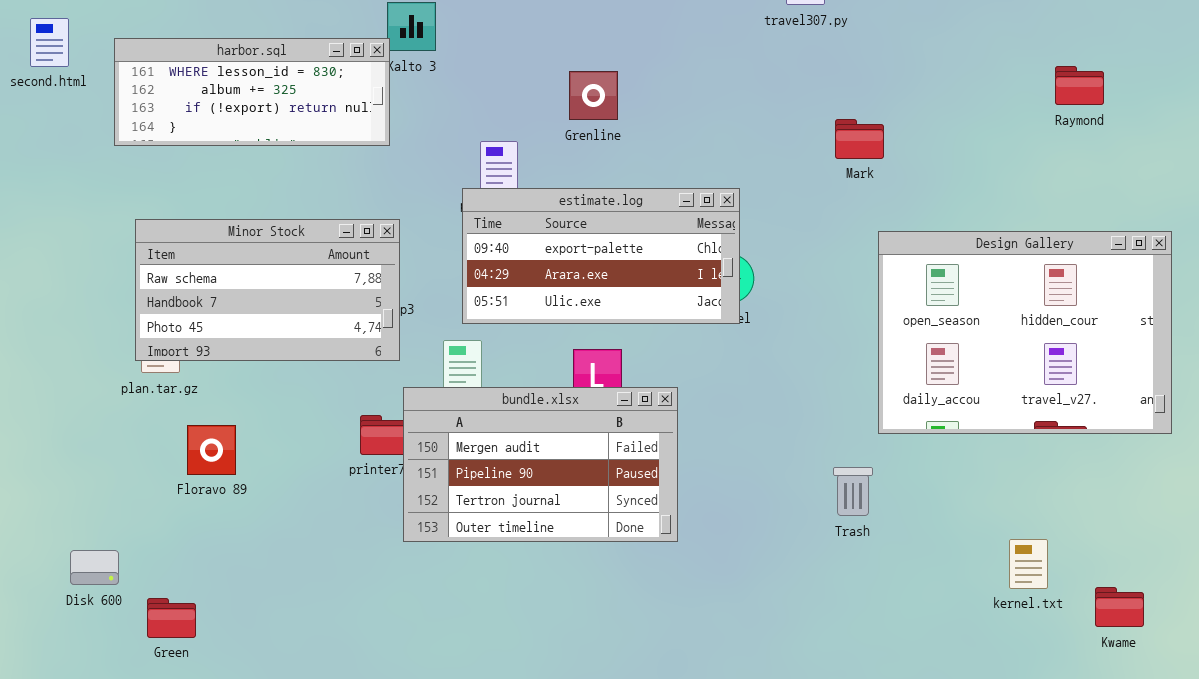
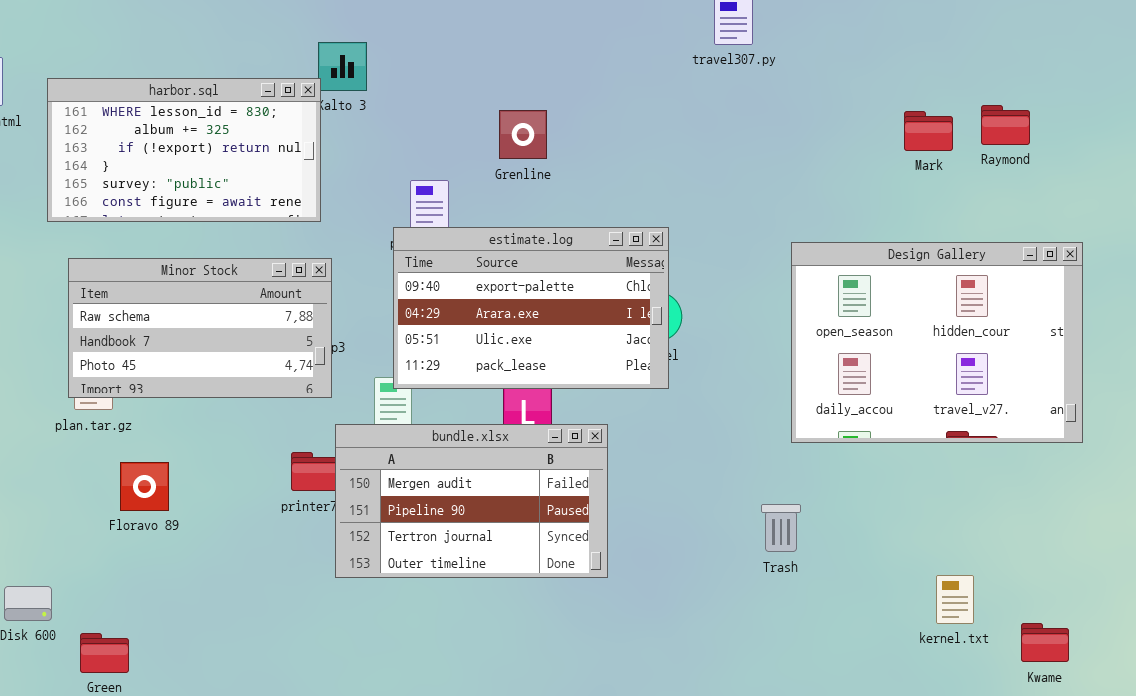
harbor.sql: [114,38,390,146] -> [47,78,321,222], resized
Mark: [835,119,884,159] -> [904,111,953,151], moved
estimate.log: [462,188,740,324] -> [393,227,669,389], resized
Design Gallery: [878,231,1172,434] -> [791,242,1083,443], moved

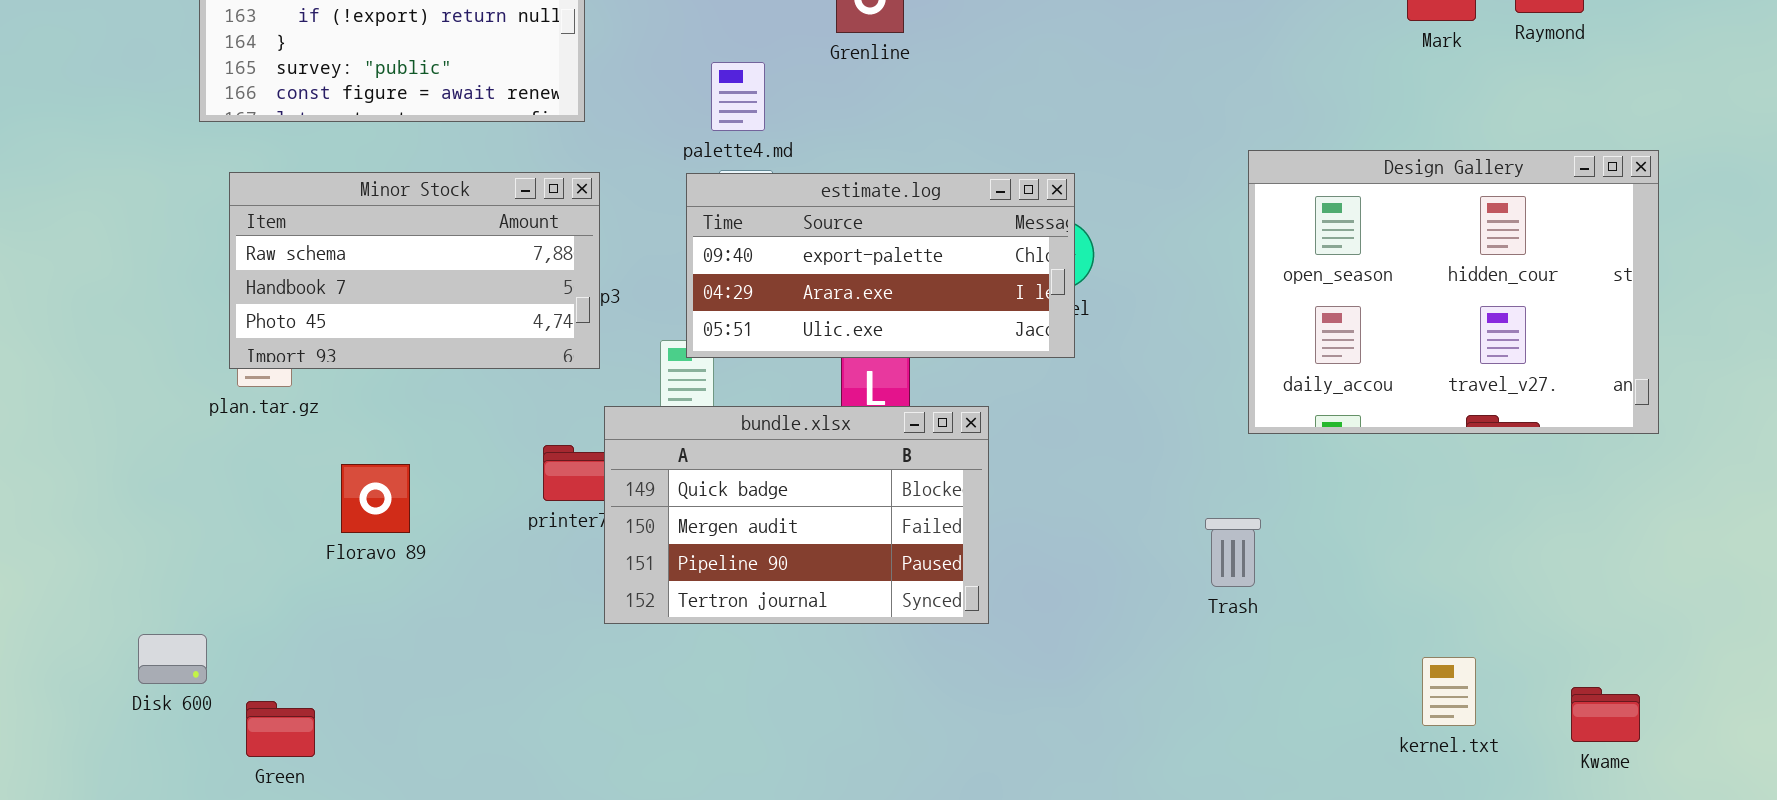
estimate.log: [393,227,669,389] -> [686,173,1075,358], resized
bundle.xlsx: [335,424,608,578] -> [604,406,989,624], scrolled up 1 row
Floravo 89: [120,462,169,511] -> [341,464,410,533], moved
kernel.txt: [936,575,974,624] -> [1422,657,1476,726], moved

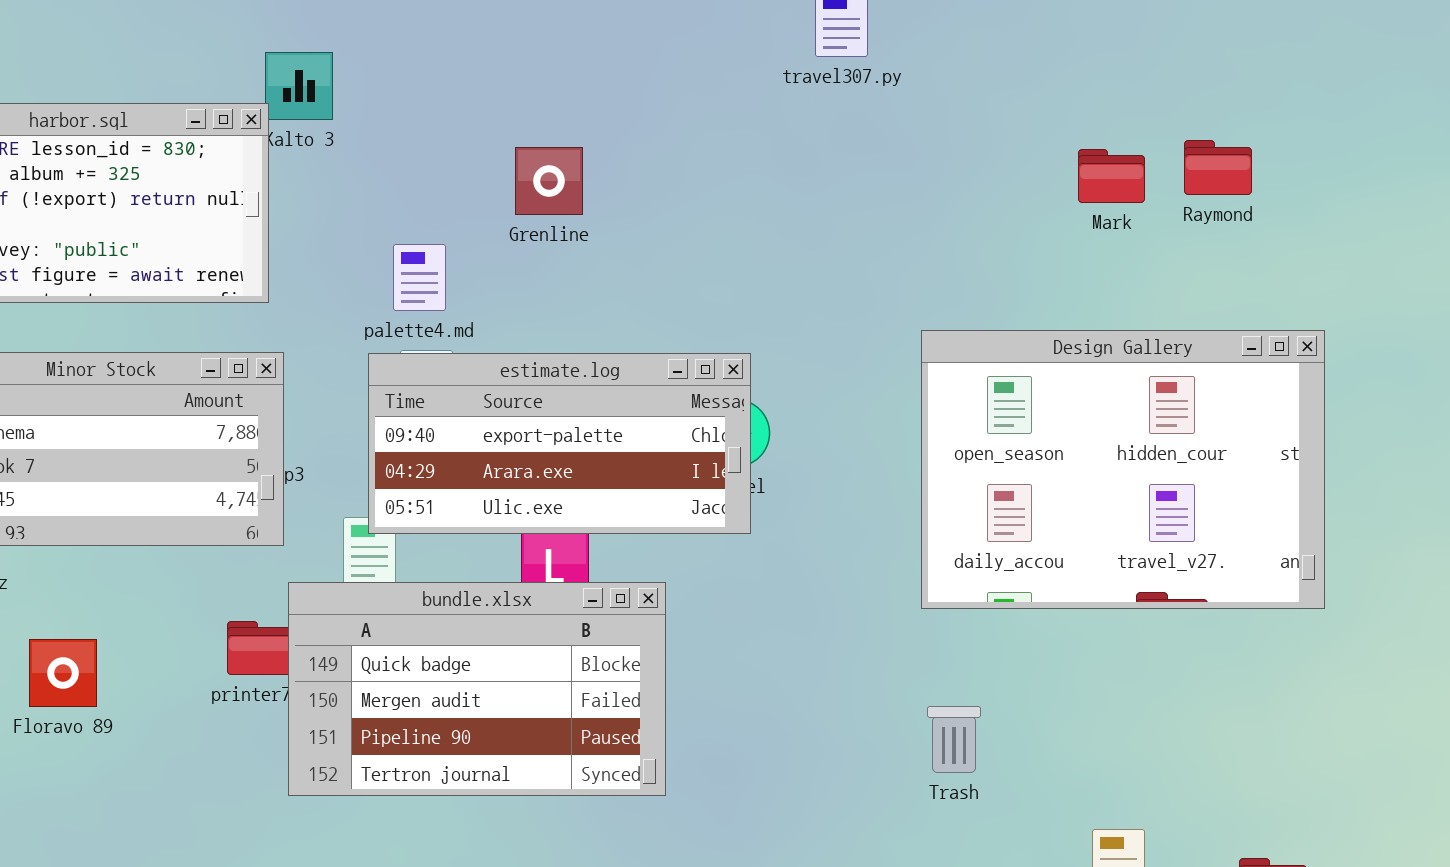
Trash: [1205,518,1261,587] -> [927,706,981,773], moved

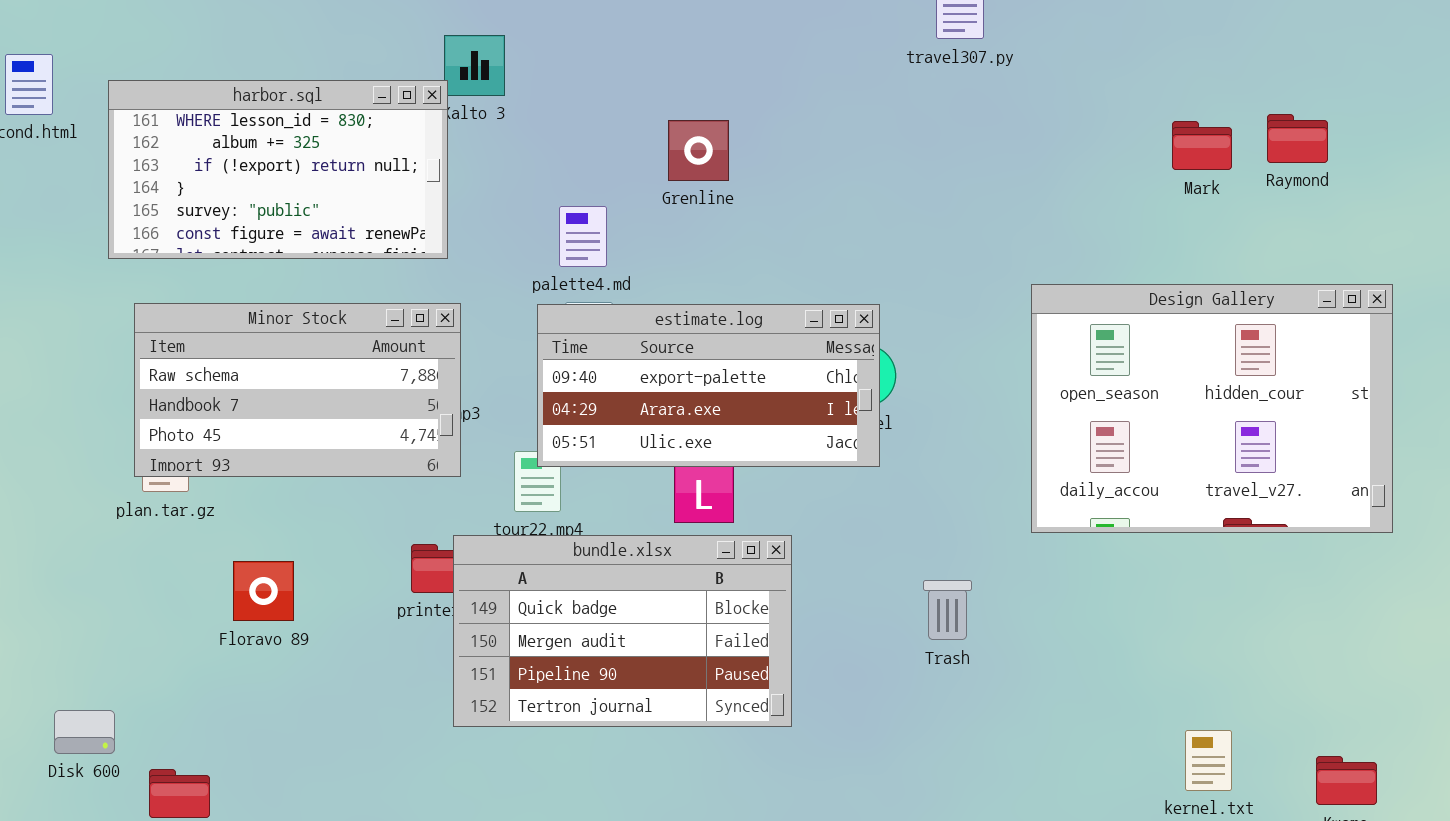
bundle.xlsx: [288,582,666,796] -> [453,535,792,727], moved
Trash: [927,706,981,773] -> [923,580,972,640], moved

